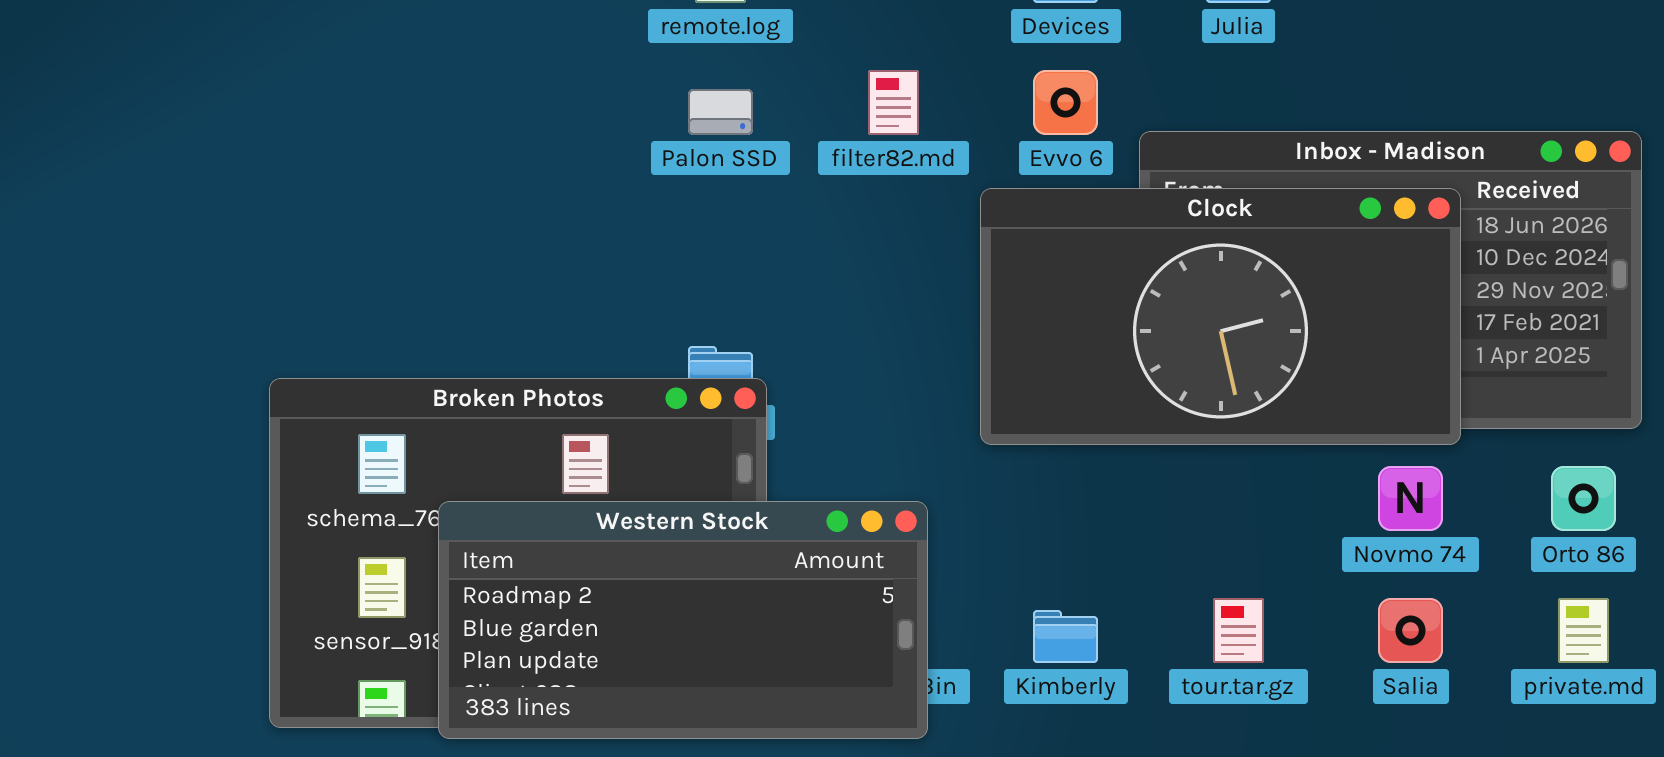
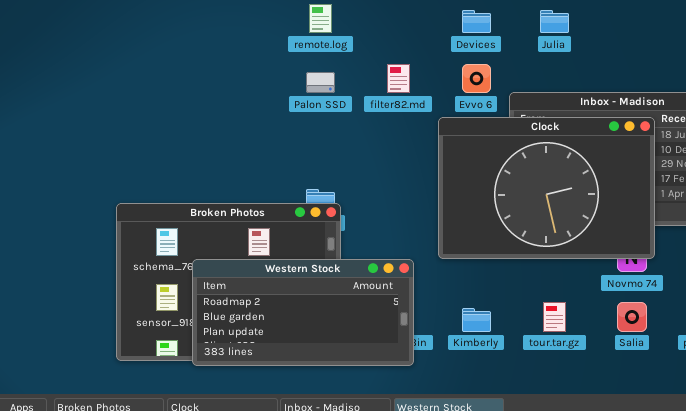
Clock: [980,188,1461,445] -> [438,117,655,259], resized

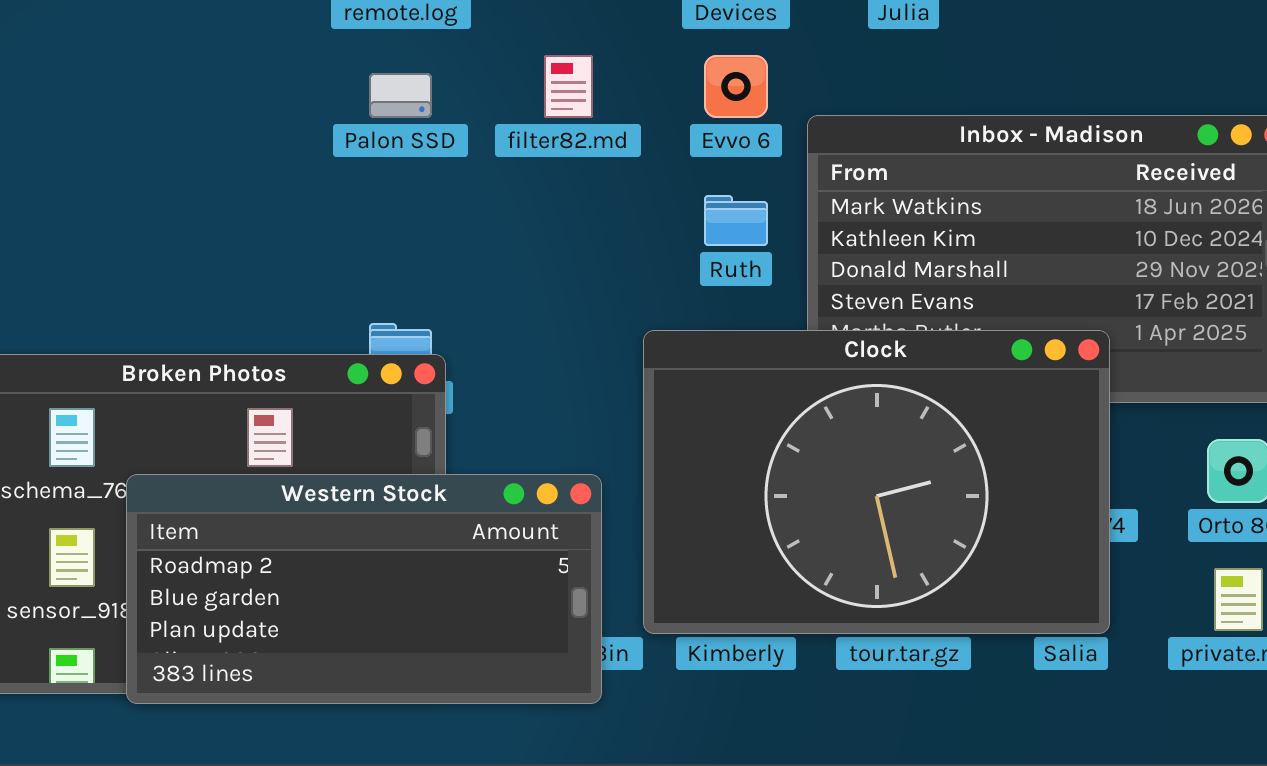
Clock: [438,117,655,259] -> [643,330,1110,634], moved

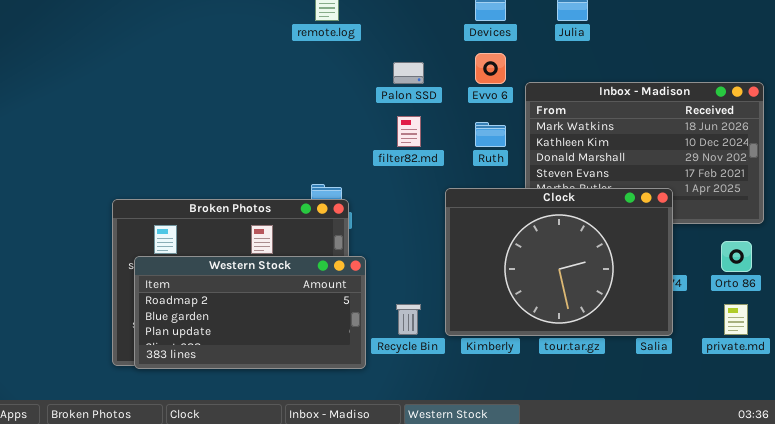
filter82.md: [544,55,593,118] -> [397,116,421,147], moved
Palon SSD: [369,73,432,118] -> [393,62,424,84], moved
Western Stock: [126,474,602,704] -> [134,256,366,369], moved

